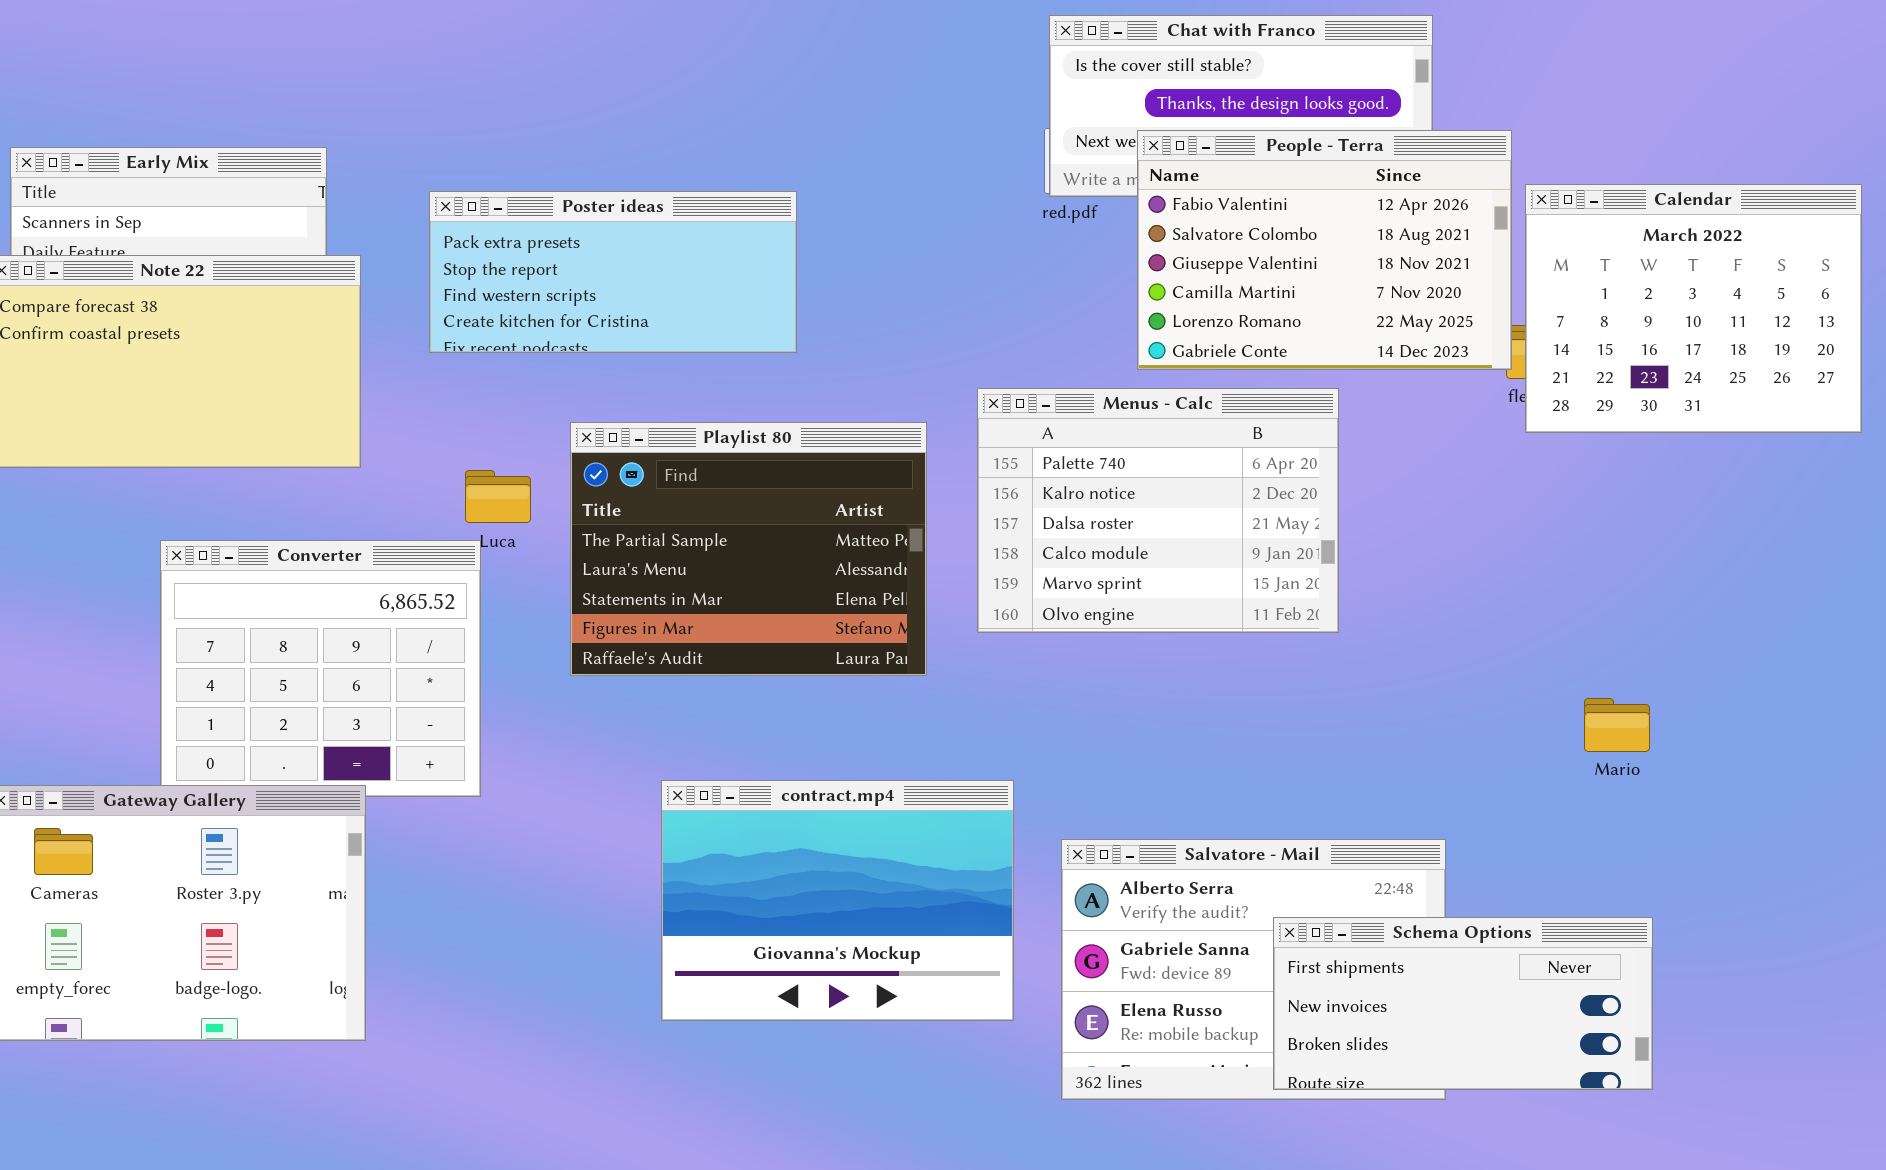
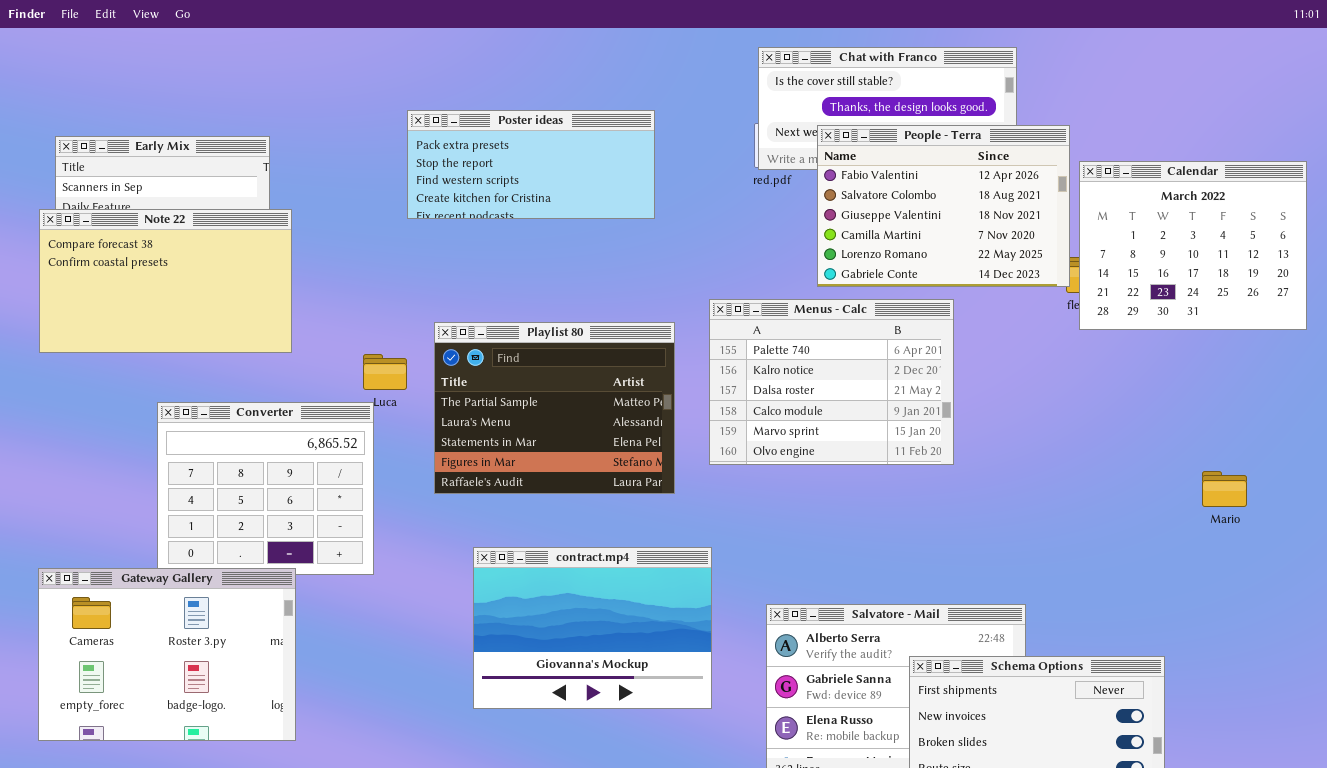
Poster ideas: [429,191,797,353] -> [407,110,655,219], moved
Mario: [1584,698,1650,752] -> [1202,471,1247,507], moved
contract.mp4: [661,780,1014,1021] -> [473,547,712,709], moved

